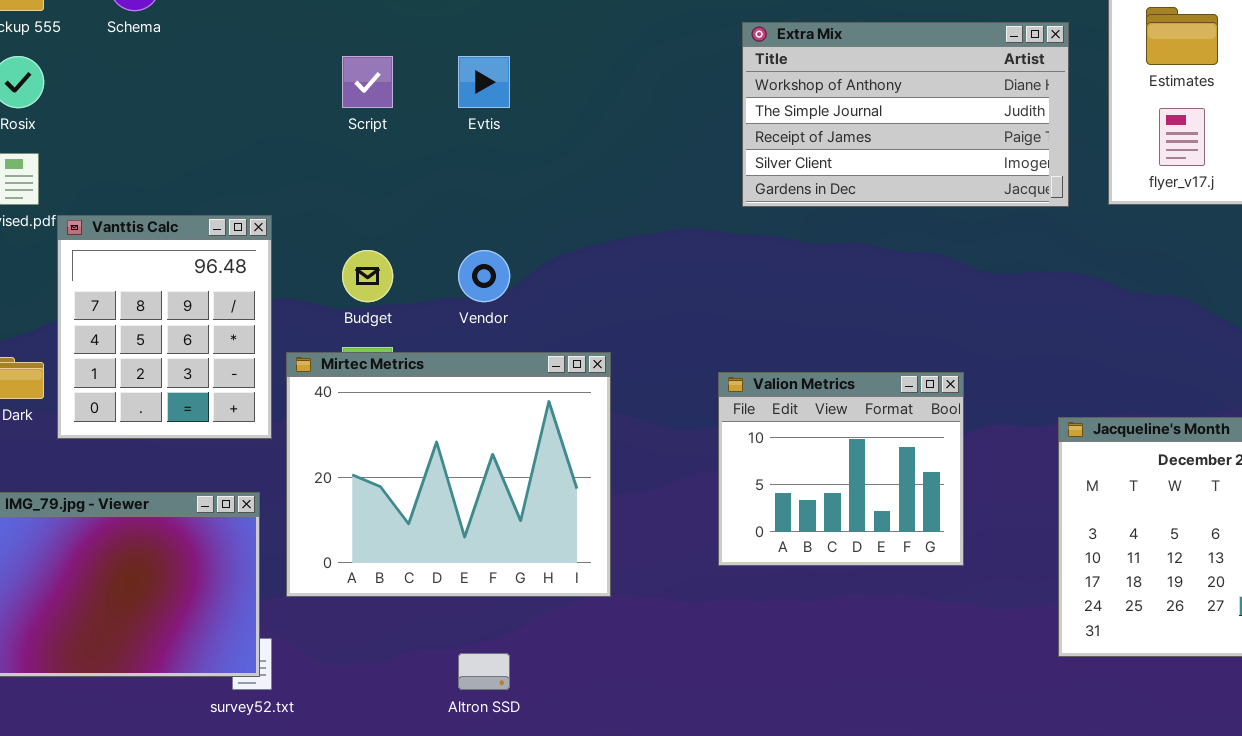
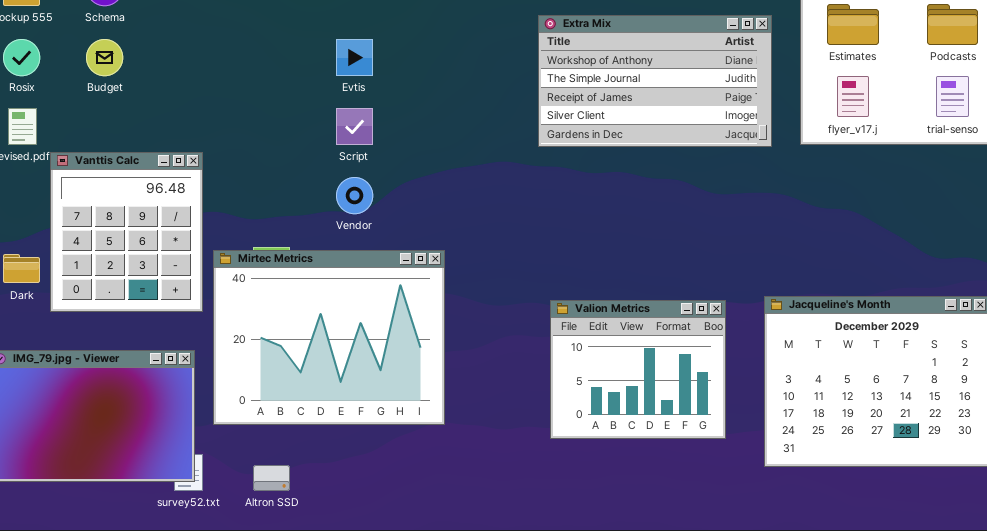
Script: [342,56,393,108] -> [336,108,373,145], moved
Budget: [342,250,393,302] -> [86,39,123,76], moved
Valion Metrics: [718,372,964,566] -> [550,300,726,439], moved
Altron SSD: [458,653,510,690] -> [253,465,290,491], moved

